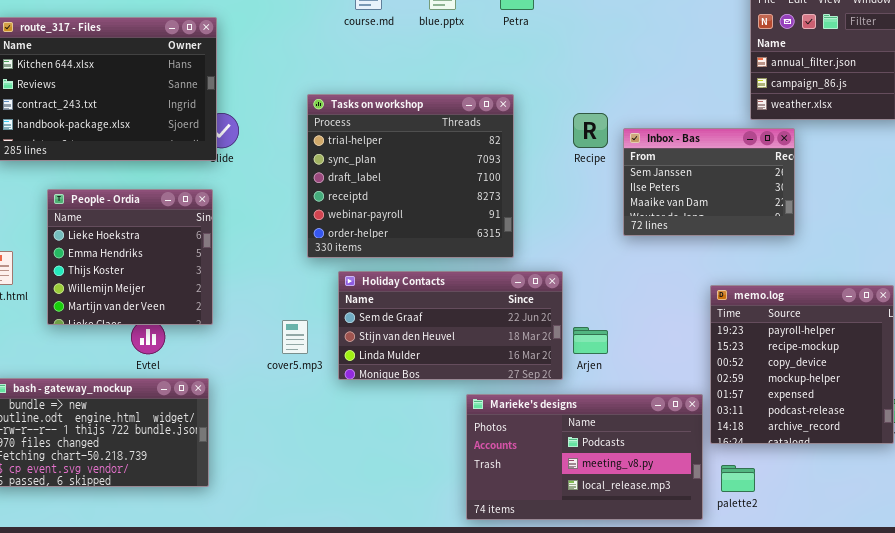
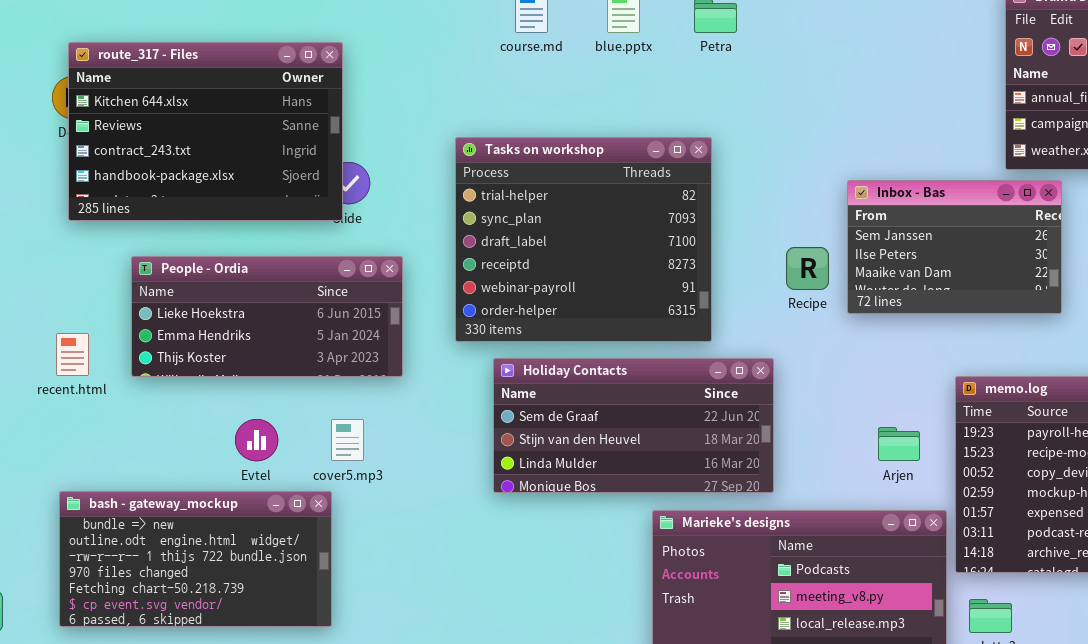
Recipe: [573,113,608,148] -> [786,247,829,290], moved
People - Ordia: [47,189,213,325] -> [131,256,403,377], resized
cover5.mp3: [282,320,308,354] -> [331,419,364,461], moved
Arjen: [573,327,608,354] -> [878,427,920,461], moved

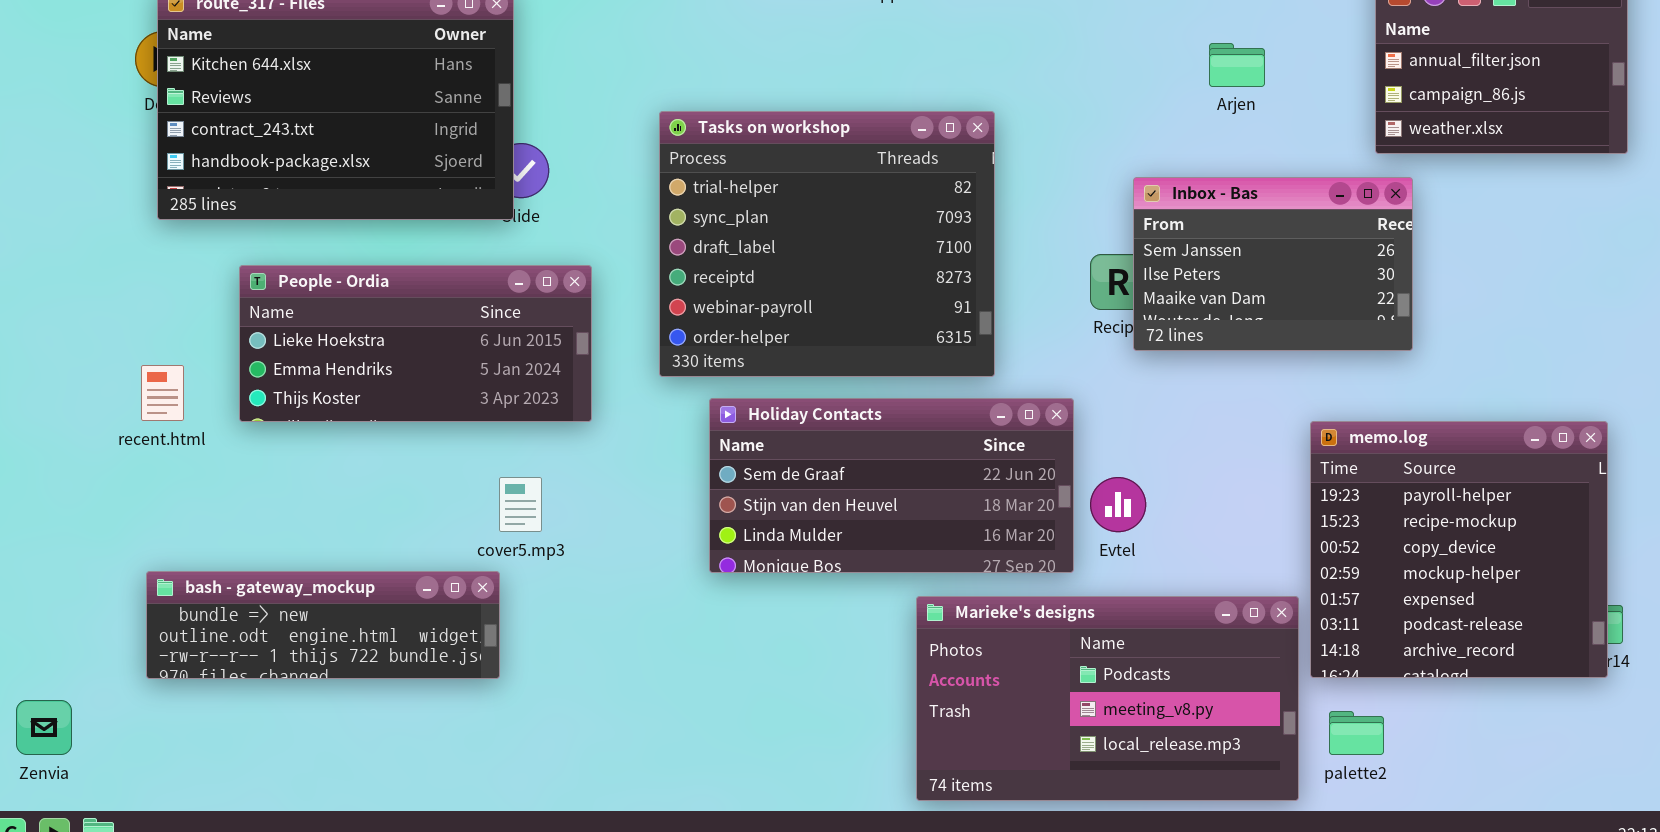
Inbox - Bas: [847,180,1062,314] -> [1133,177,1413,351], moved
Evtel: [235,419,278,461] -> [1090,477,1146,532], moved
Arjen: [878,427,920,461] -> [1209,43,1265,87], moved
bash - gateway_mockup: [59,491,332,627] -> [146,571,500,679], resized

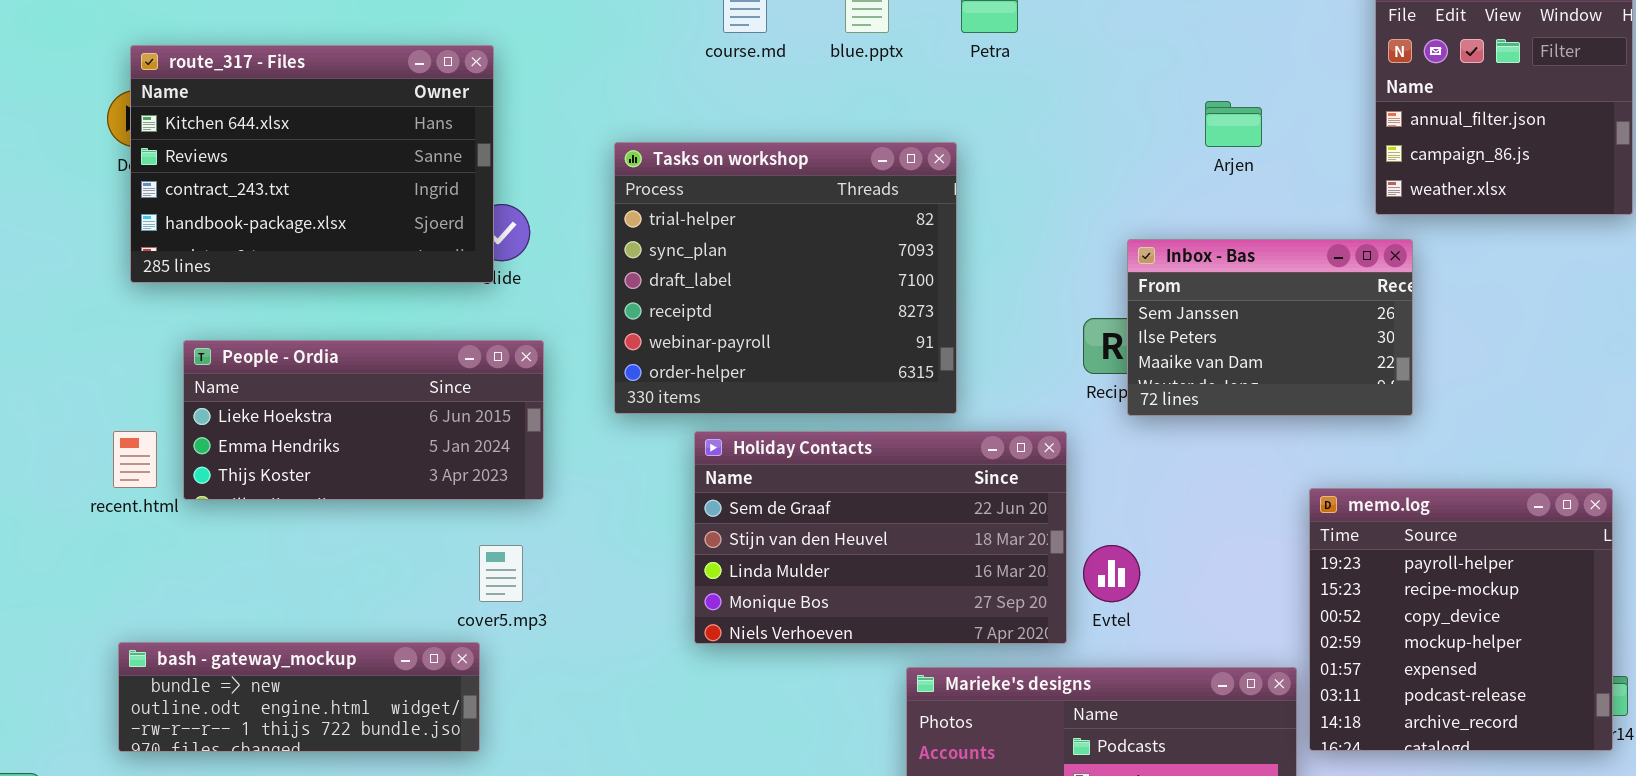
Tasks on workshop: [659,111,995,377] -> [614,142,957,414], moved
People - Ordia: [239,265,592,422] -> [183,340,544,500], moved
Holiday Contacts: [709,398,1074,573] -> [694,431,1067,644], resized

